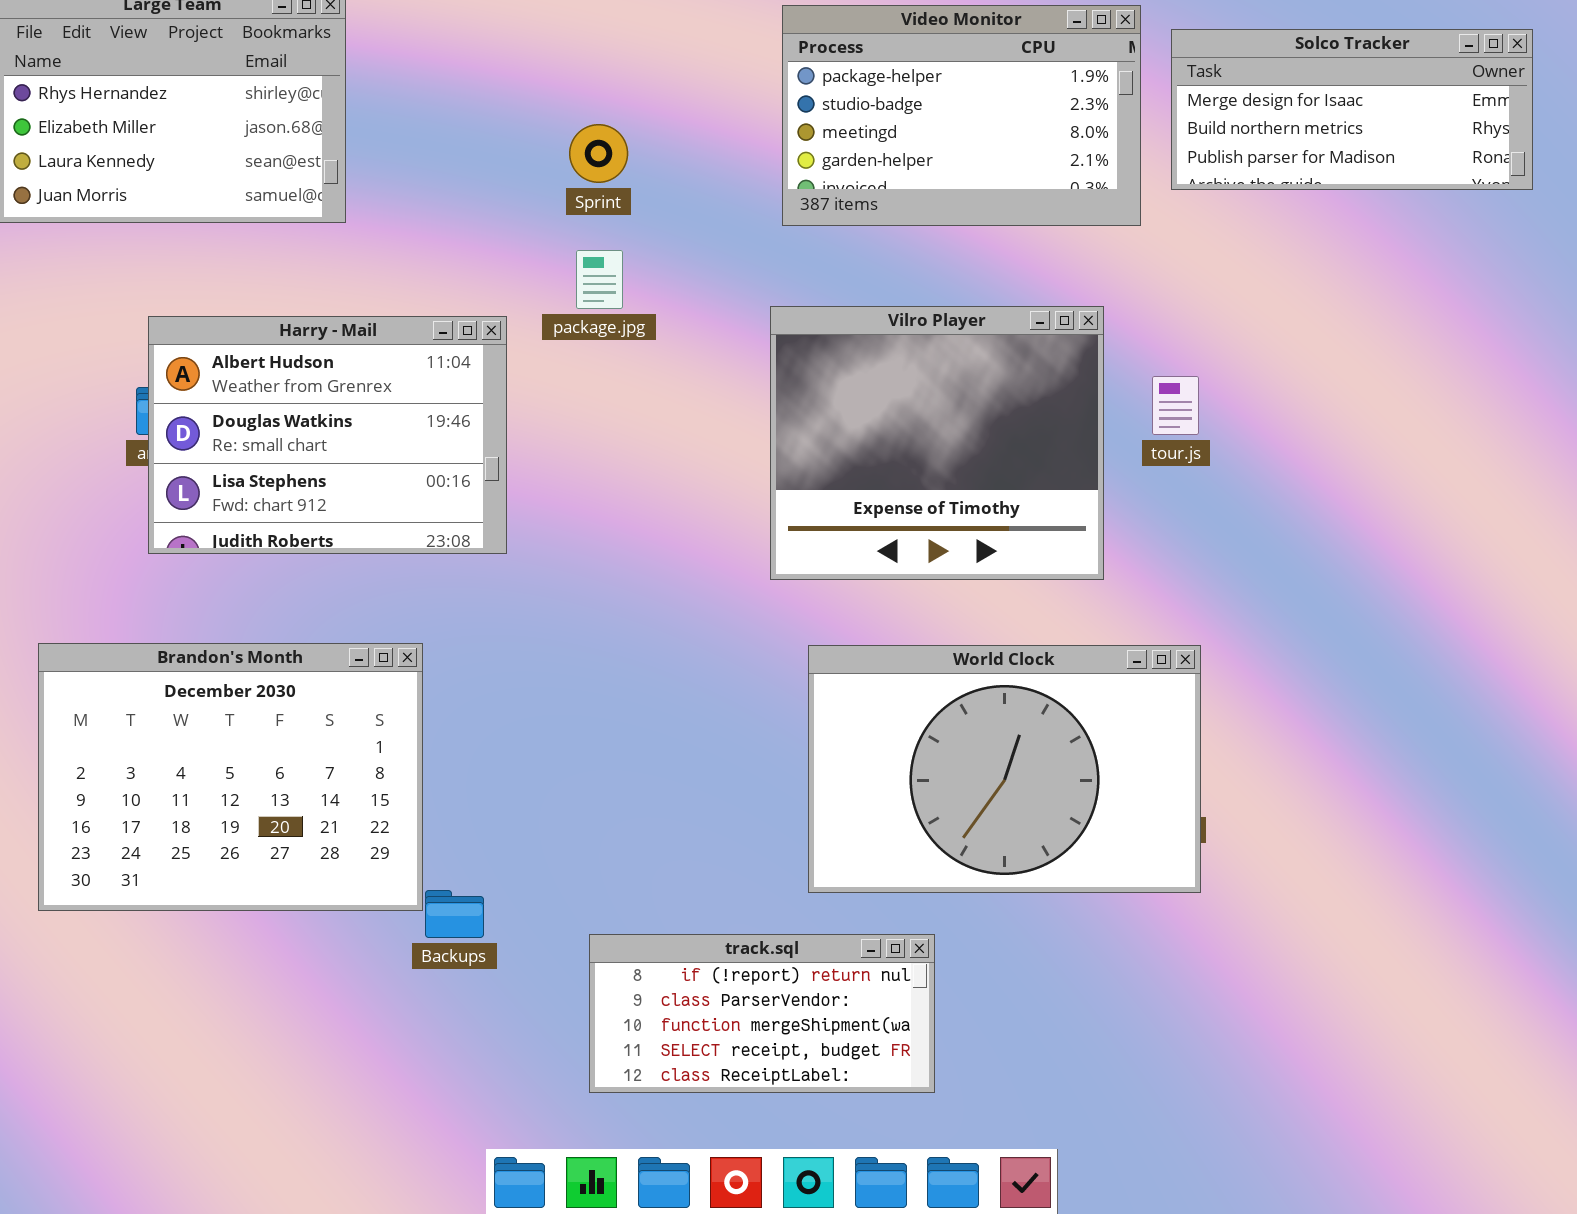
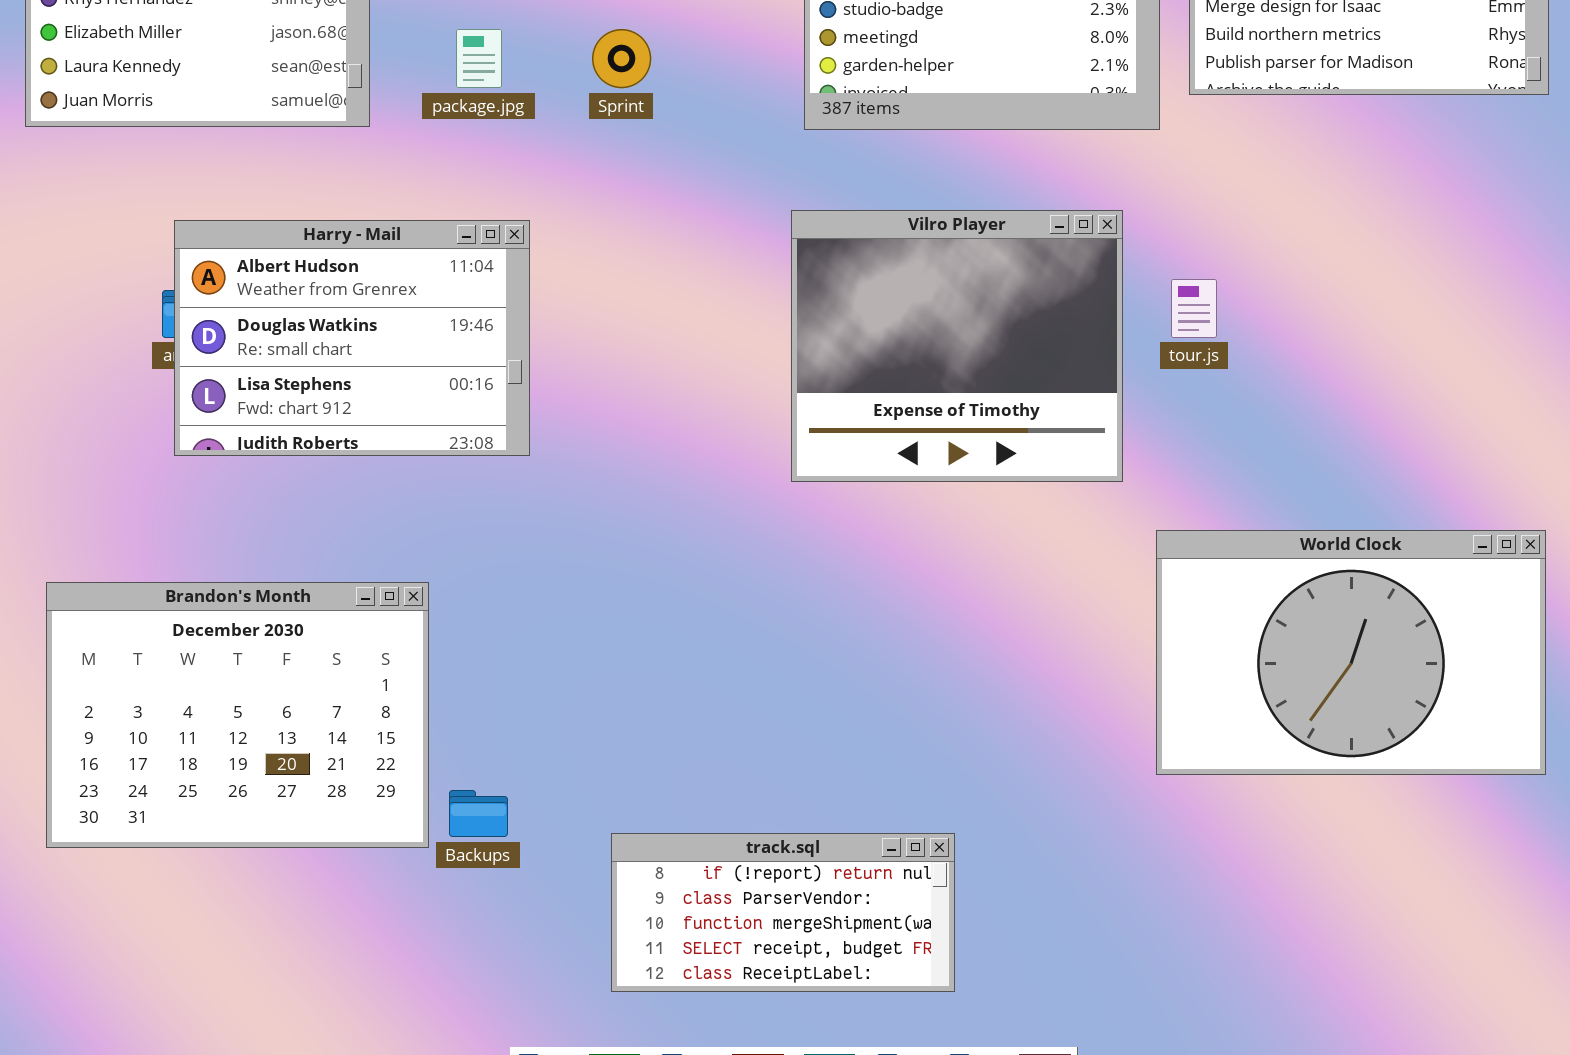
package.jpg: [576,250,623,309] -> [456,29,502,88], moved
Brandon's Month: [38,643,423,911] -> [46,582,429,848], moved
World Clock: [808,645,1201,893] -> [1156,530,1546,775], moved

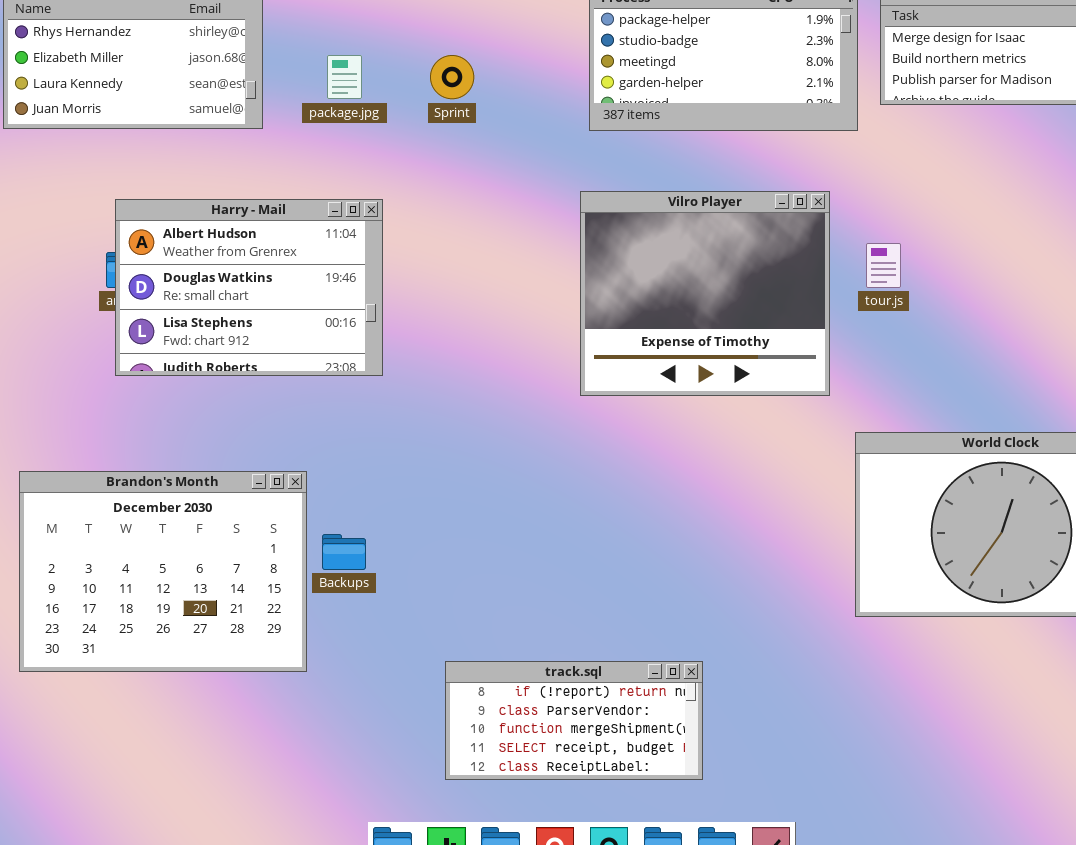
Backups: [449,790,508,837] -> [322,534,366,570], moved

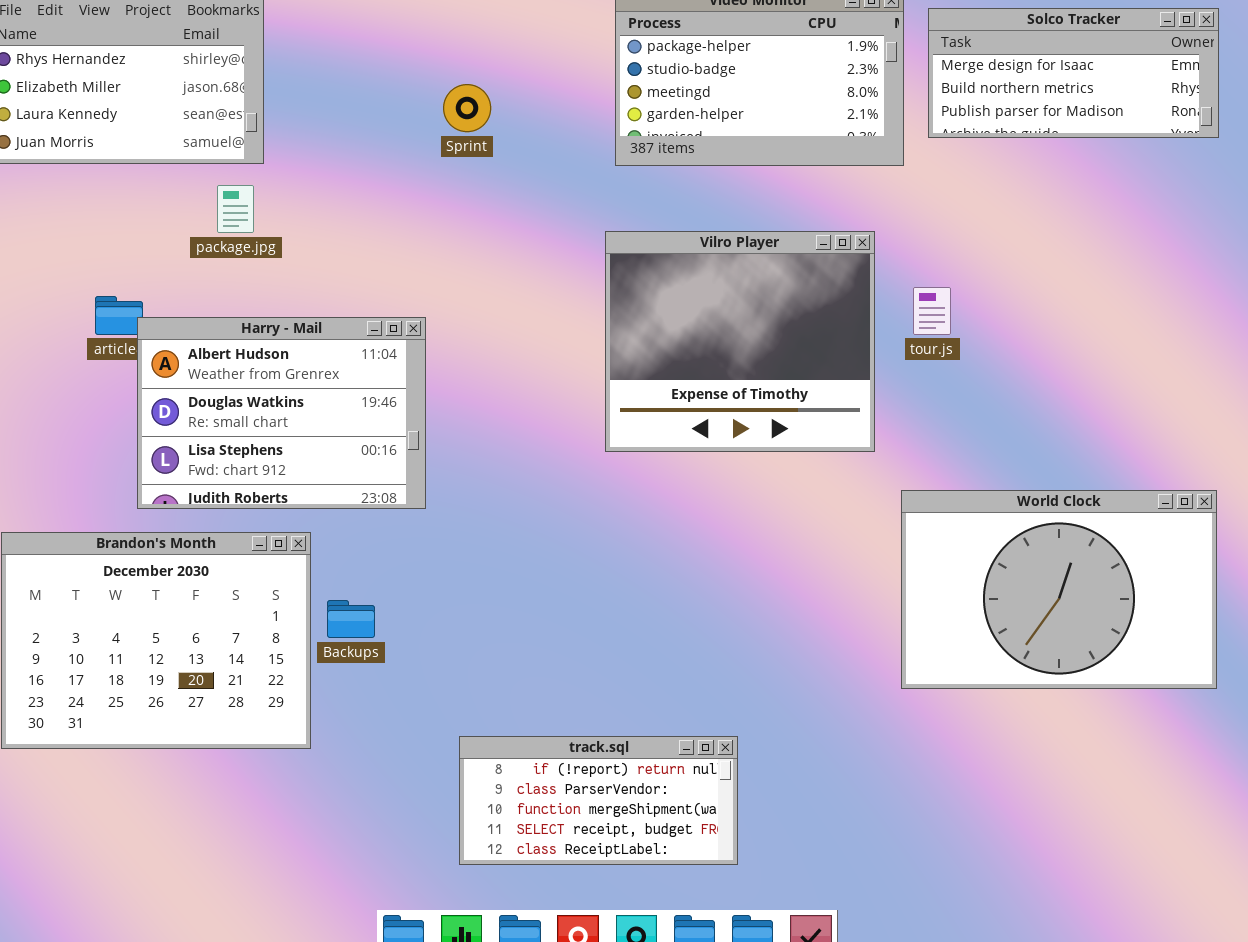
package.jpg: [327,55,362,99] -> [217,185,254,233], moved
Harry - Mail: [115,199,383,376] -> [137,317,426,509], moved

